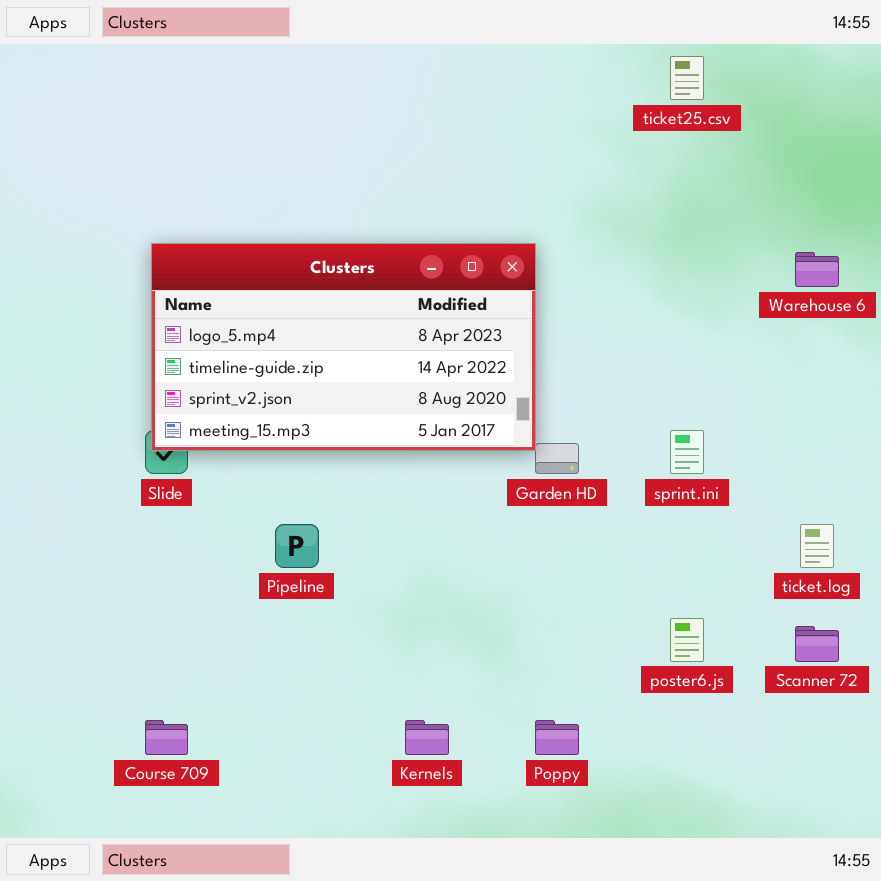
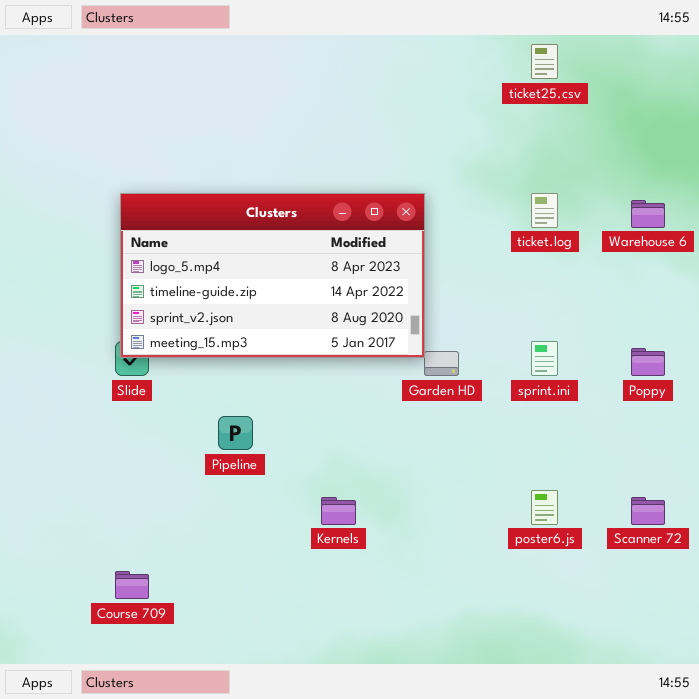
ticket.log: [800,524,834,568] -> [531,193,558,228], moved
Kernels: [405,720,449,755] -> [321,497,356,525], moved
Poppy: [535,720,579,755] -> [631,348,665,376], moved

